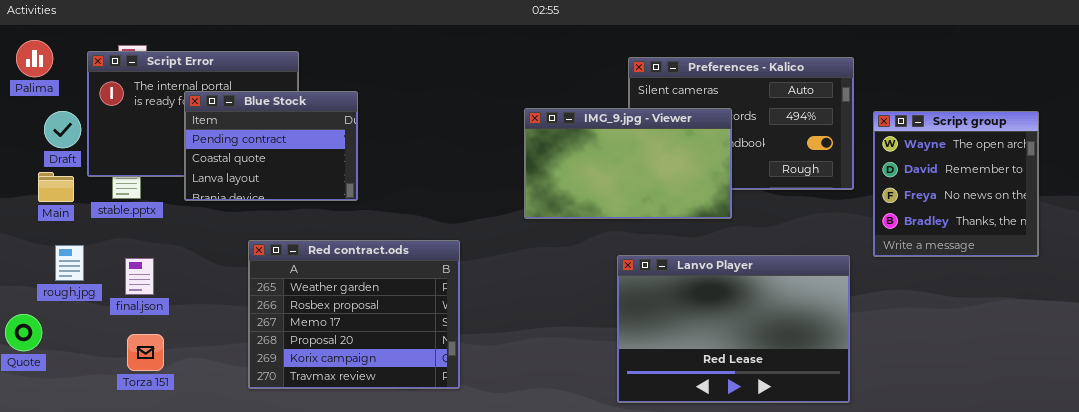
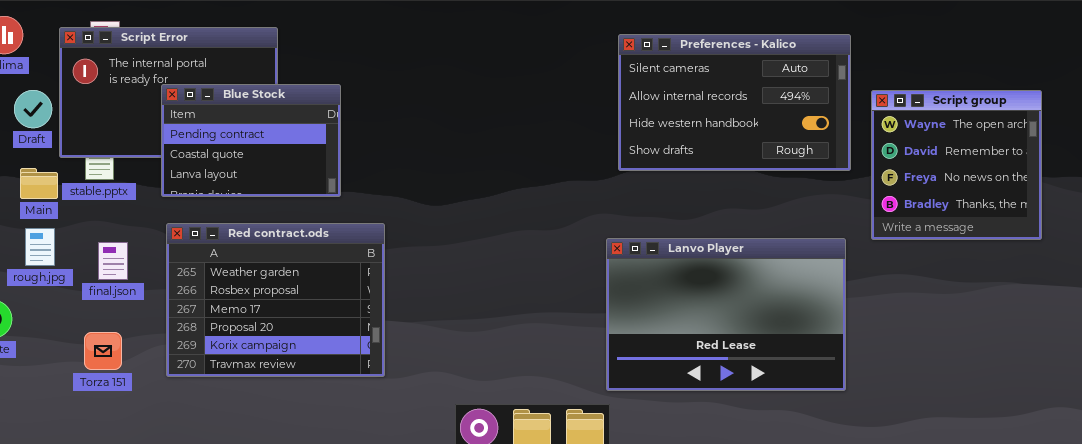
Blue Stock: [184,91,358,201] -> [161,84,341,197], moved
IMG_9.jpg - Viewer: [524,108,732,219] -> none, closed
Main: [38,172,74,202] -> [20,168,58,199], moved
Red contract.ods: [248,240,460,389] -> [166,223,385,377], moved
Torza 151: [127,334,164,371] -> [84,332,122,370], moved

